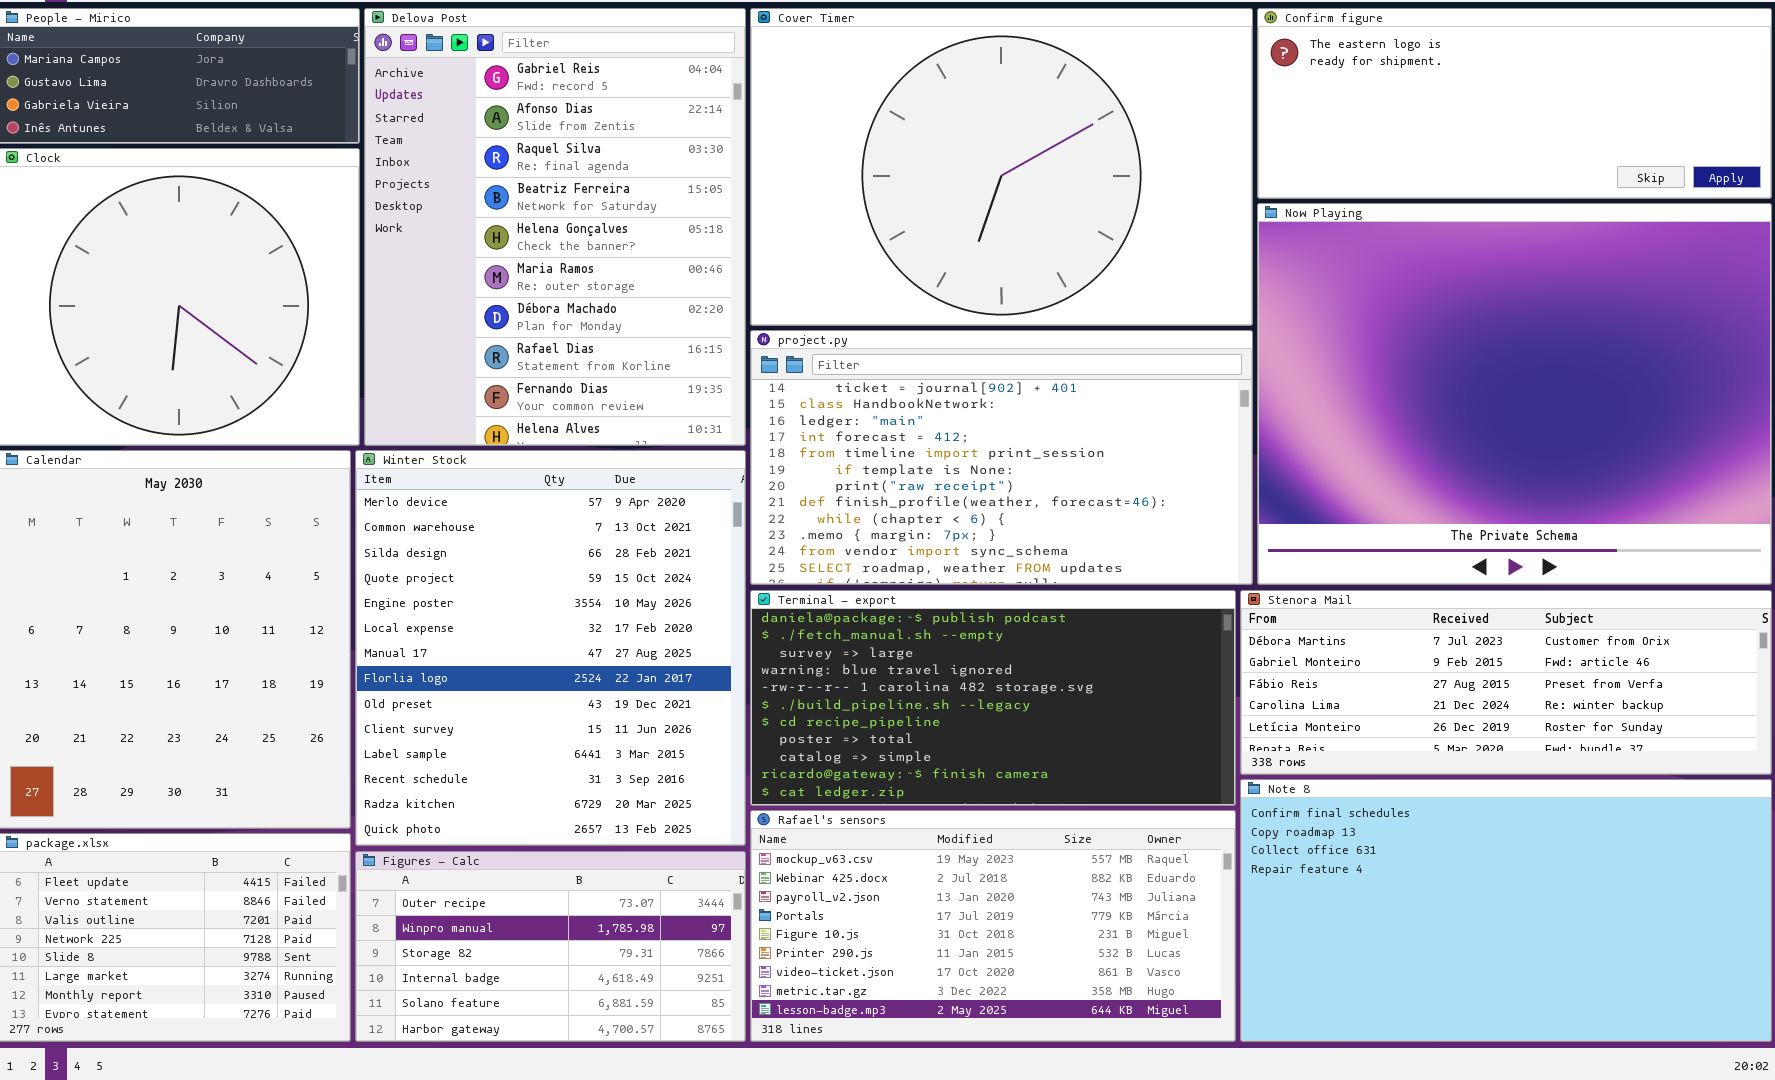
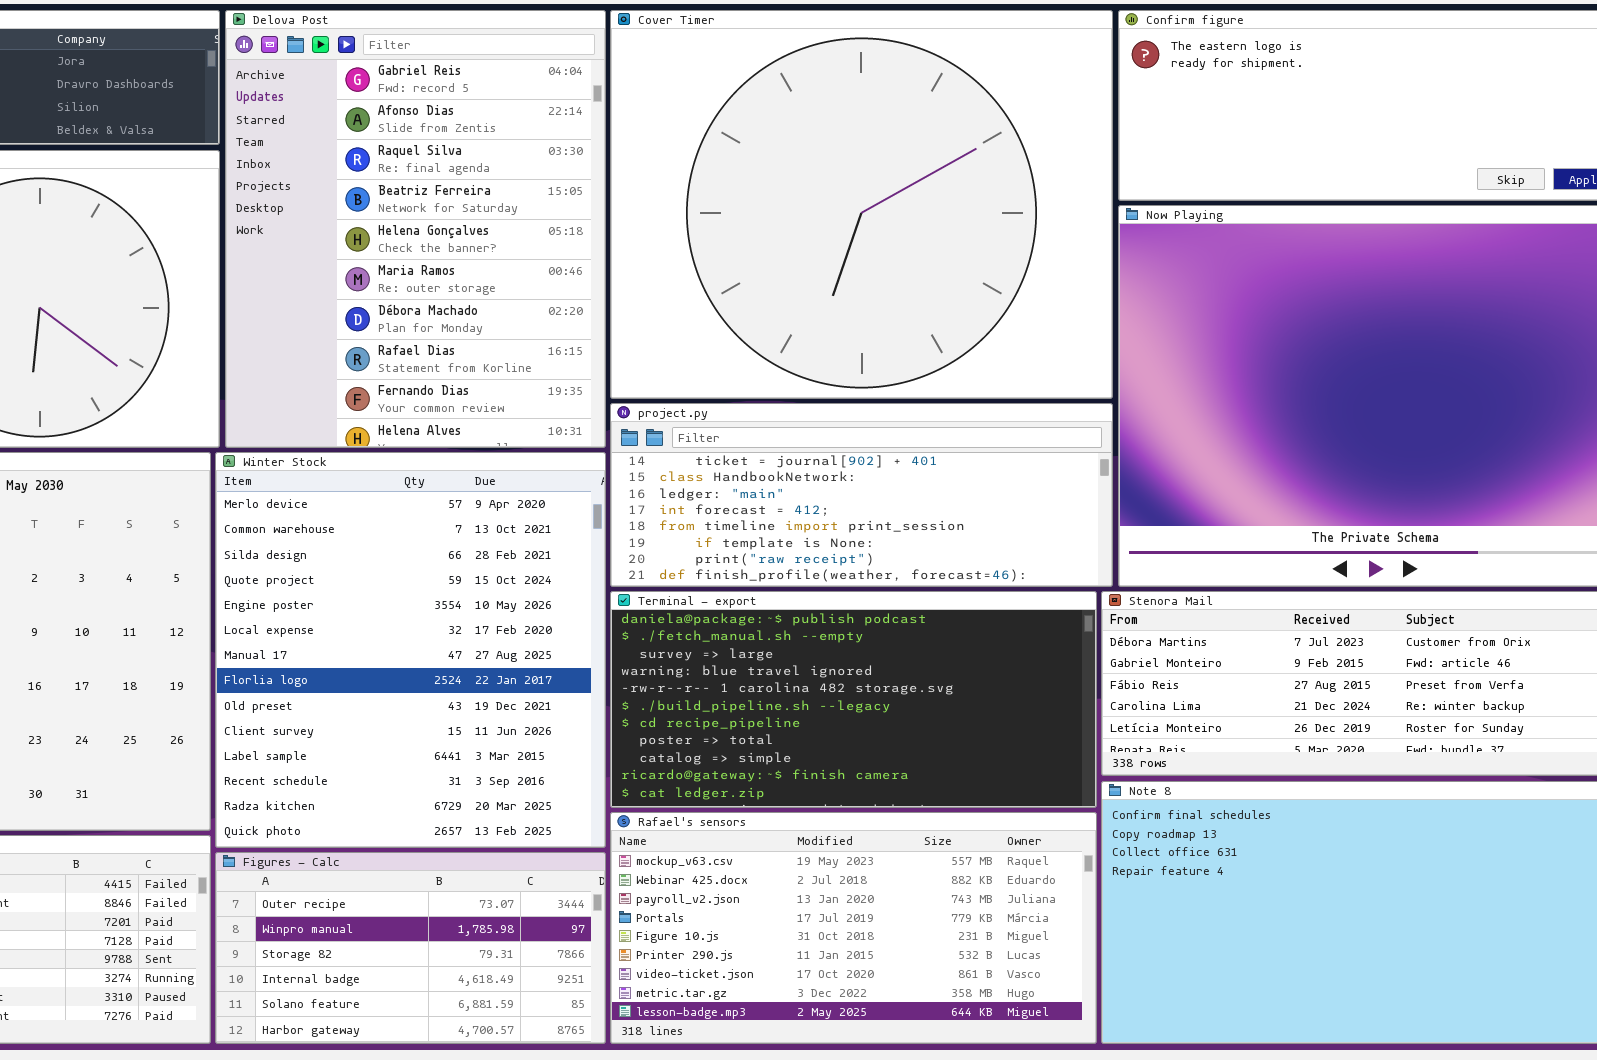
Cover Timer: [750,8,1253,326] -> [610,10,1113,399], resized
project.py: [750,330,1253,585] -> [610,403,1113,587], resized

